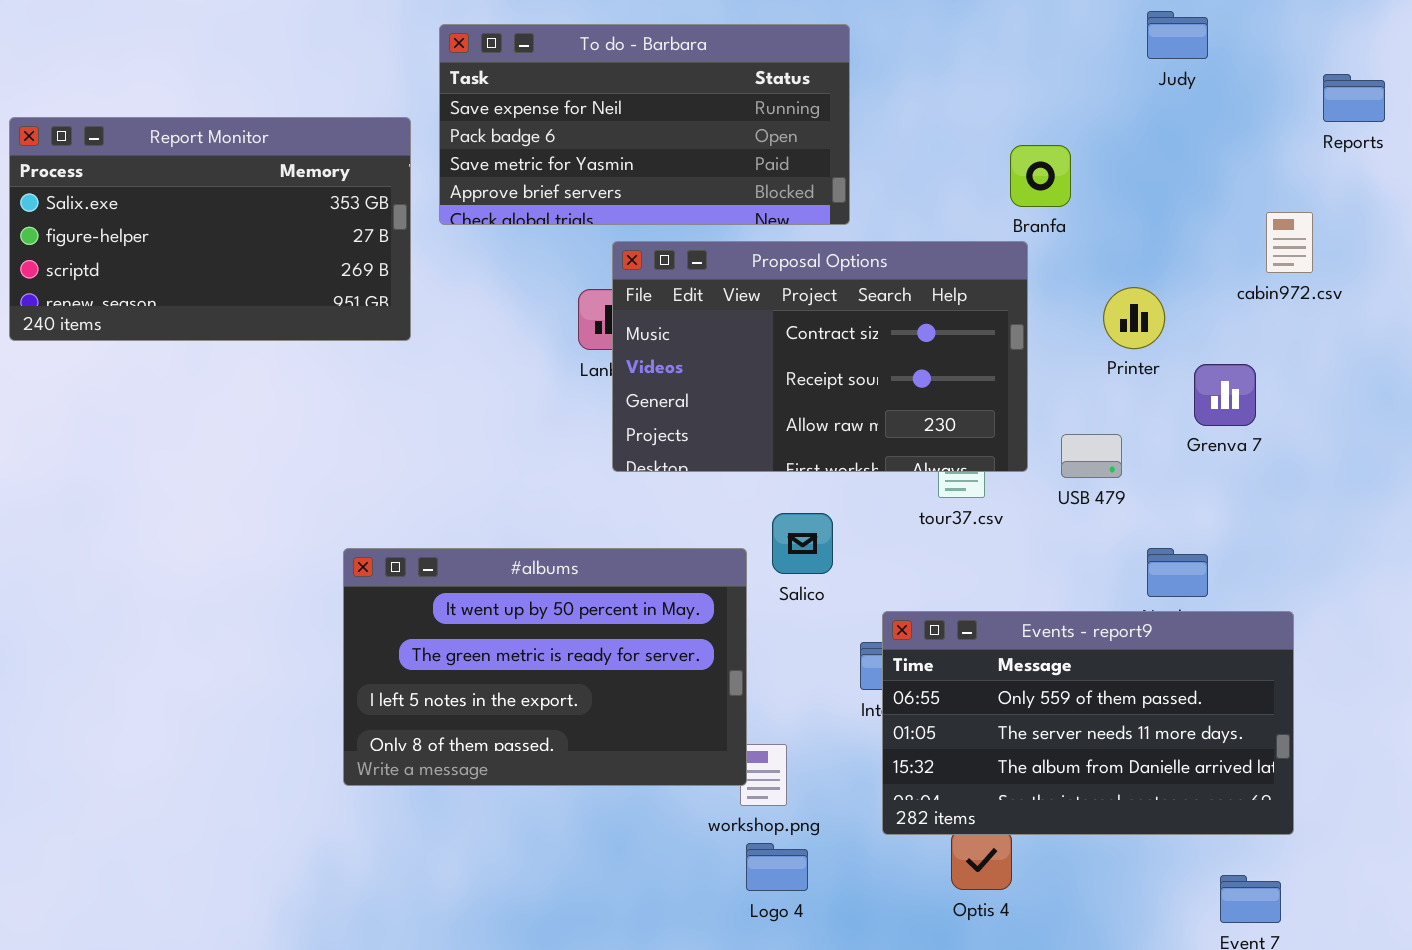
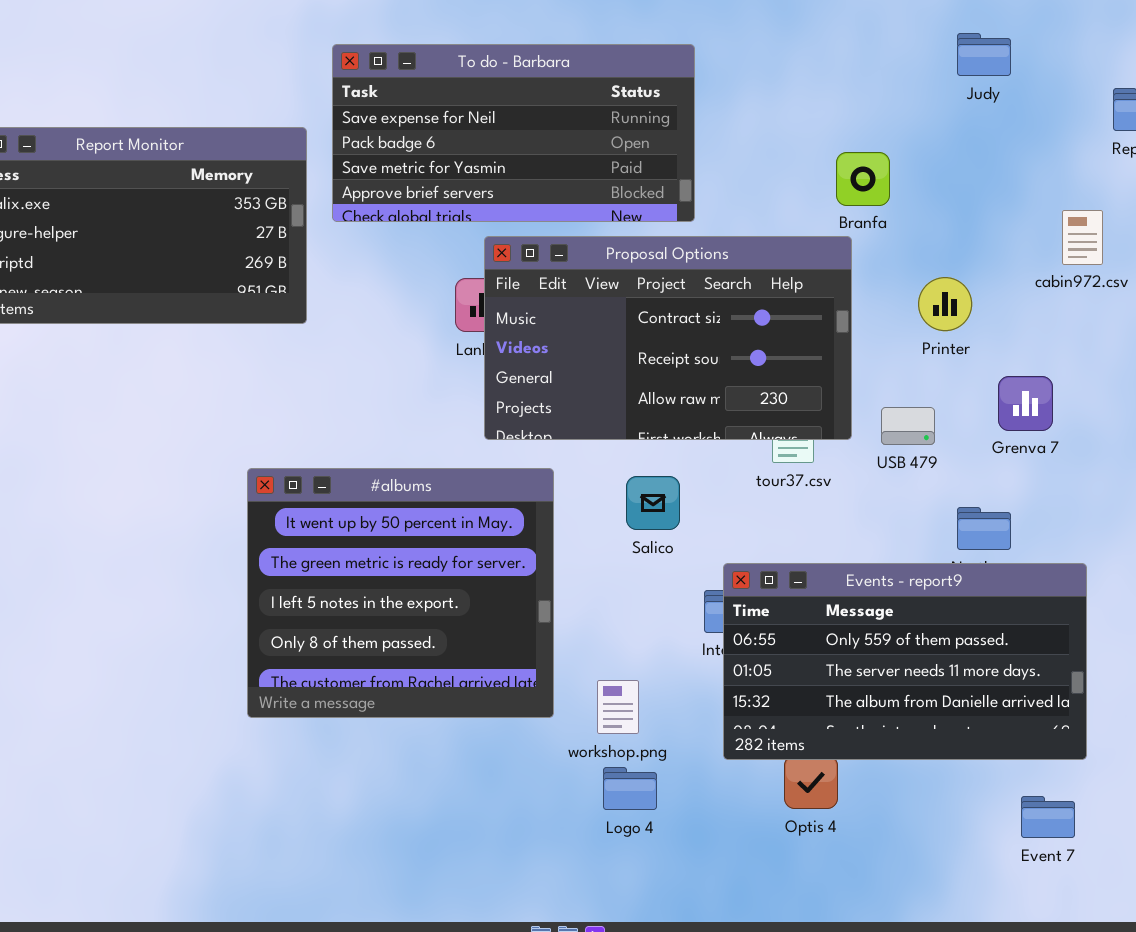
Grenva 7: [1194,364,1256,426] -> [998,376,1053,431], moved
#albums: [343,548,747,786] -> [247,468,554,718], resized

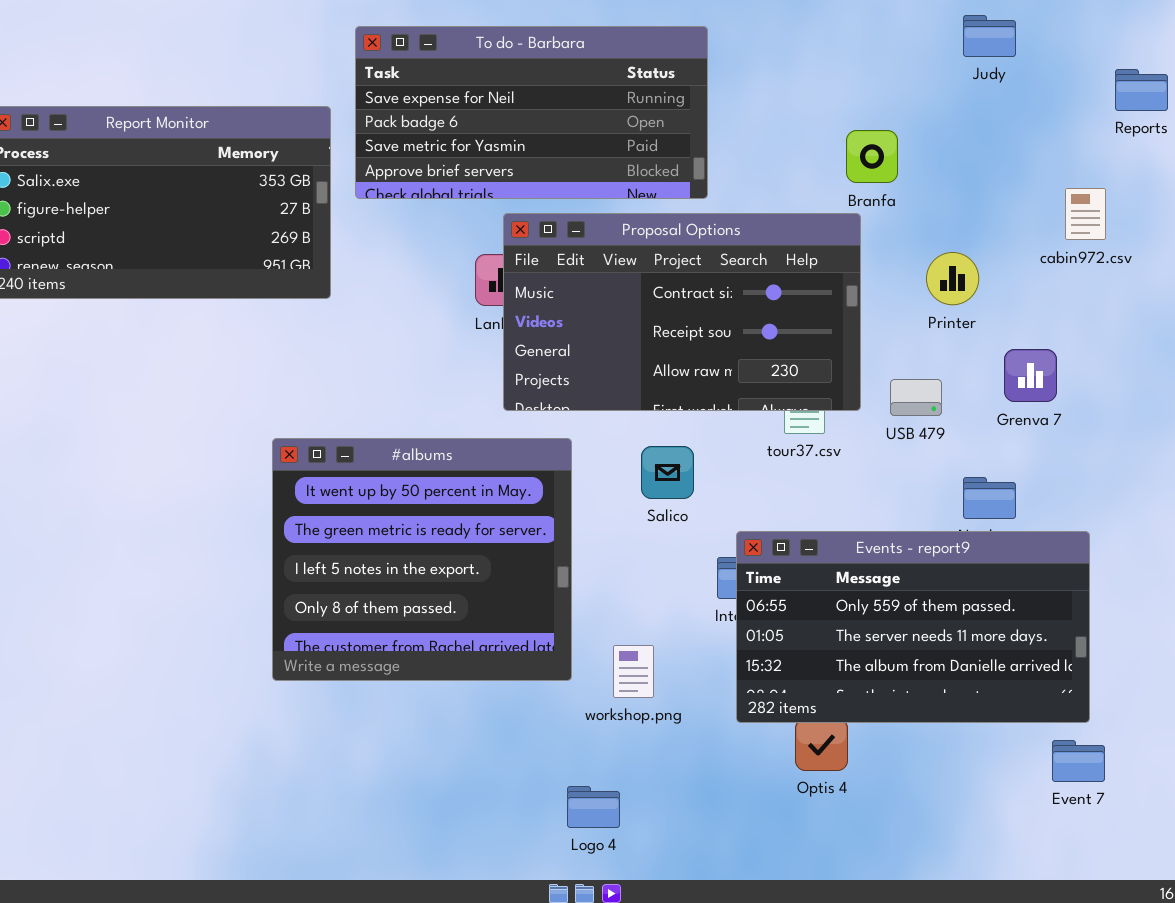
Logo 4: [603,767,657,810] -> [567,786,620,828], moved
Event 7: [1021,796,1075,838] -> [1052,740,1105,782], moved

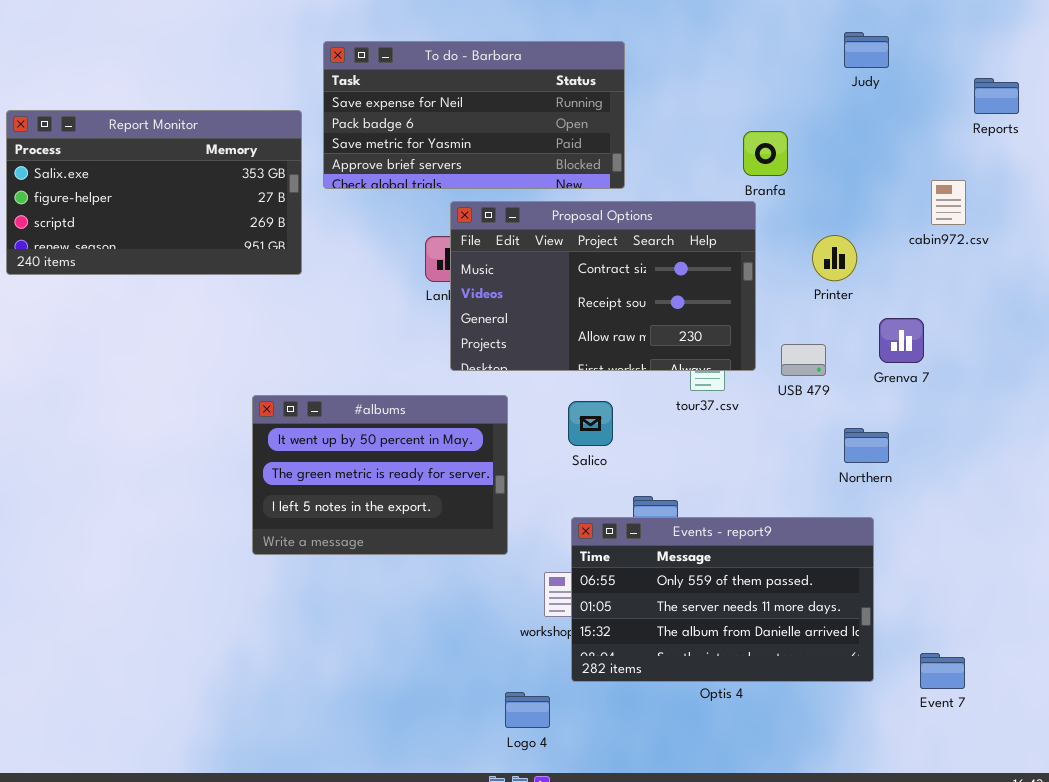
#albums: [272,438,572,681] -> [252,395,508,555], resized
Events - report9: [736,531,1090,723] -> [571,517,874,682], moved

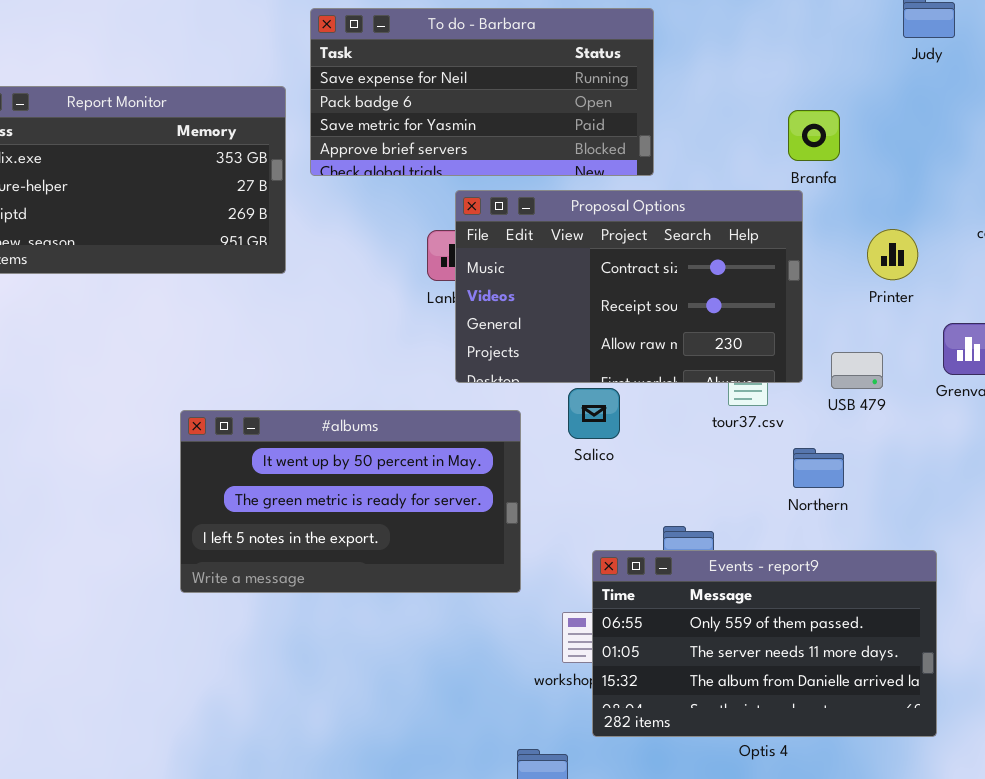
#albums: [252,395,508,555] -> [180,410,521,593], resized
Salico: [568,401,613,446] -> [568,388,620,439], moved
Northern: [844,428,889,463] -> [793,448,844,488], moved

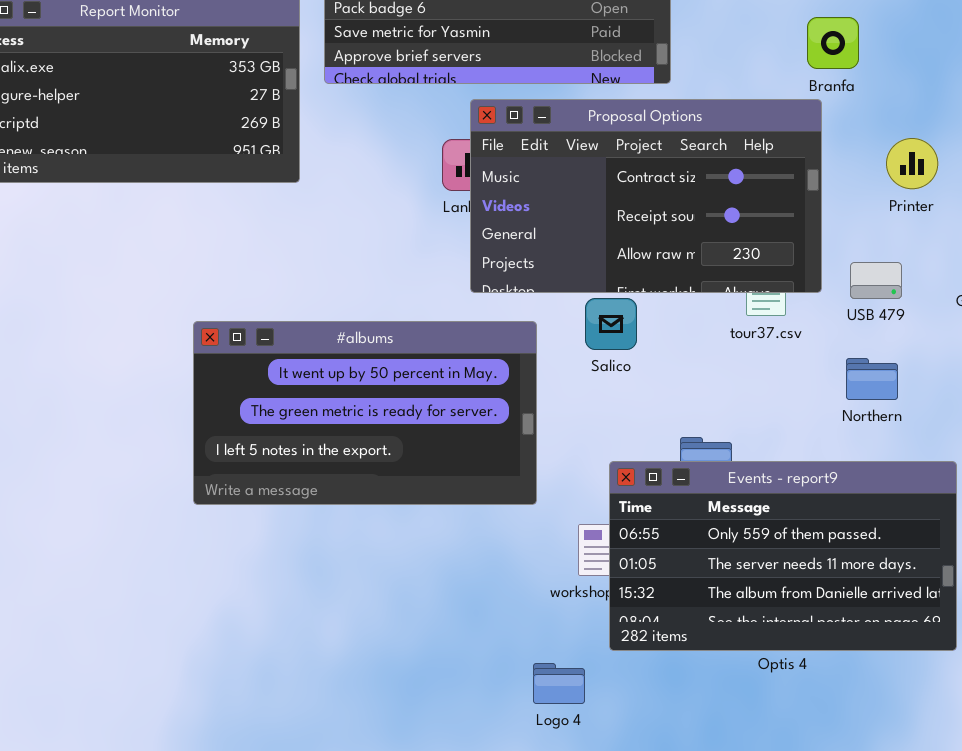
Northern: [793,448,844,488] -> [846,358,898,400], moved

